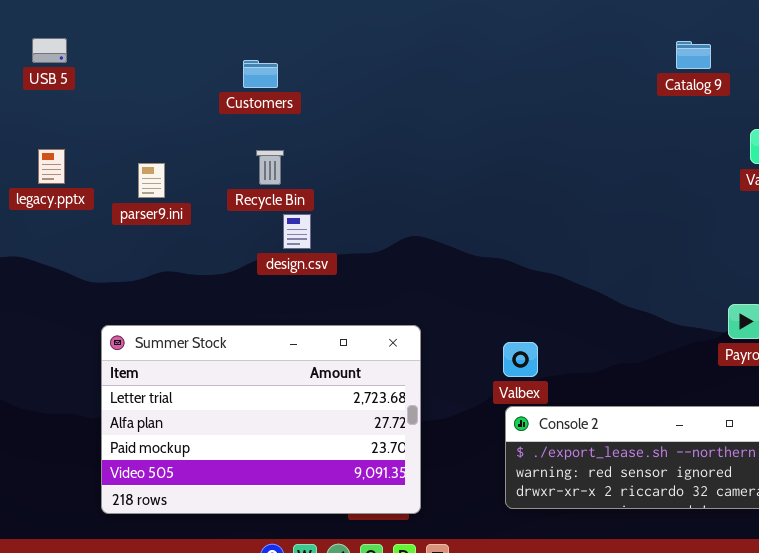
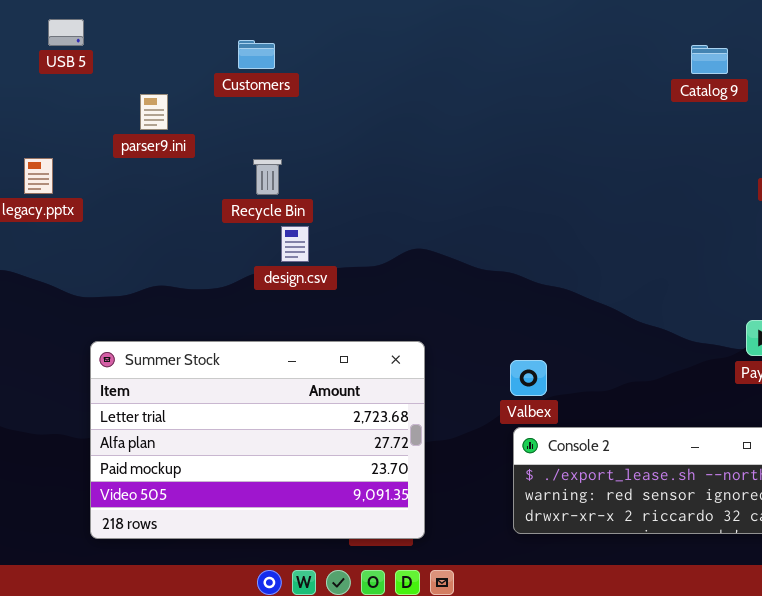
USB 5: [32,38,67,63] -> [48,19,84,46], moved
Customers: [243,60,278,88] -> [238,40,275,69], moved
parser9.ini: [138,163,165,198] -> [140,94,168,130], moved

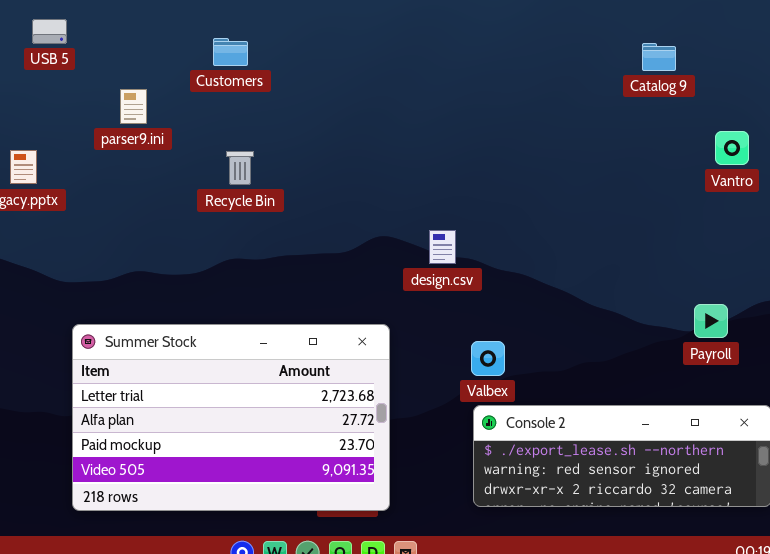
design.csv: [281,226,309,262] -> [429,230,456,264], moved

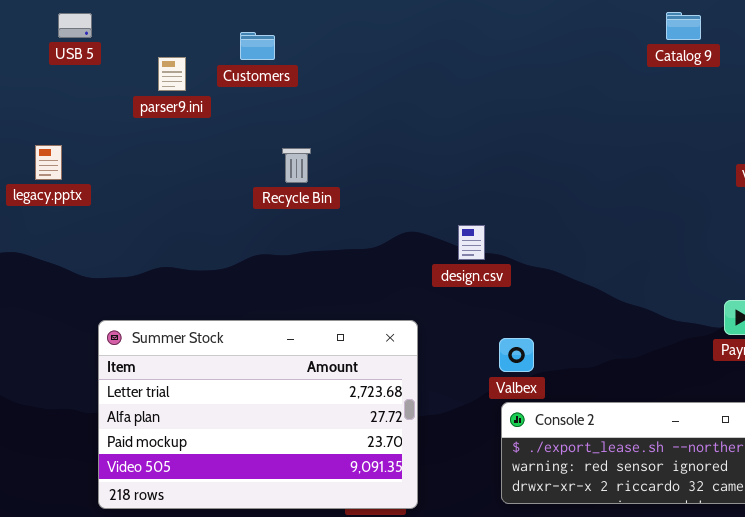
Catalog 9: [642,43,676,71] -> [666,12,701,40], moved
parser9.ini: [120,89,147,124] -> [158,57,186,91], moved
Recycle Bin: [226,151,254,185] -> [282,148,311,183], moved

